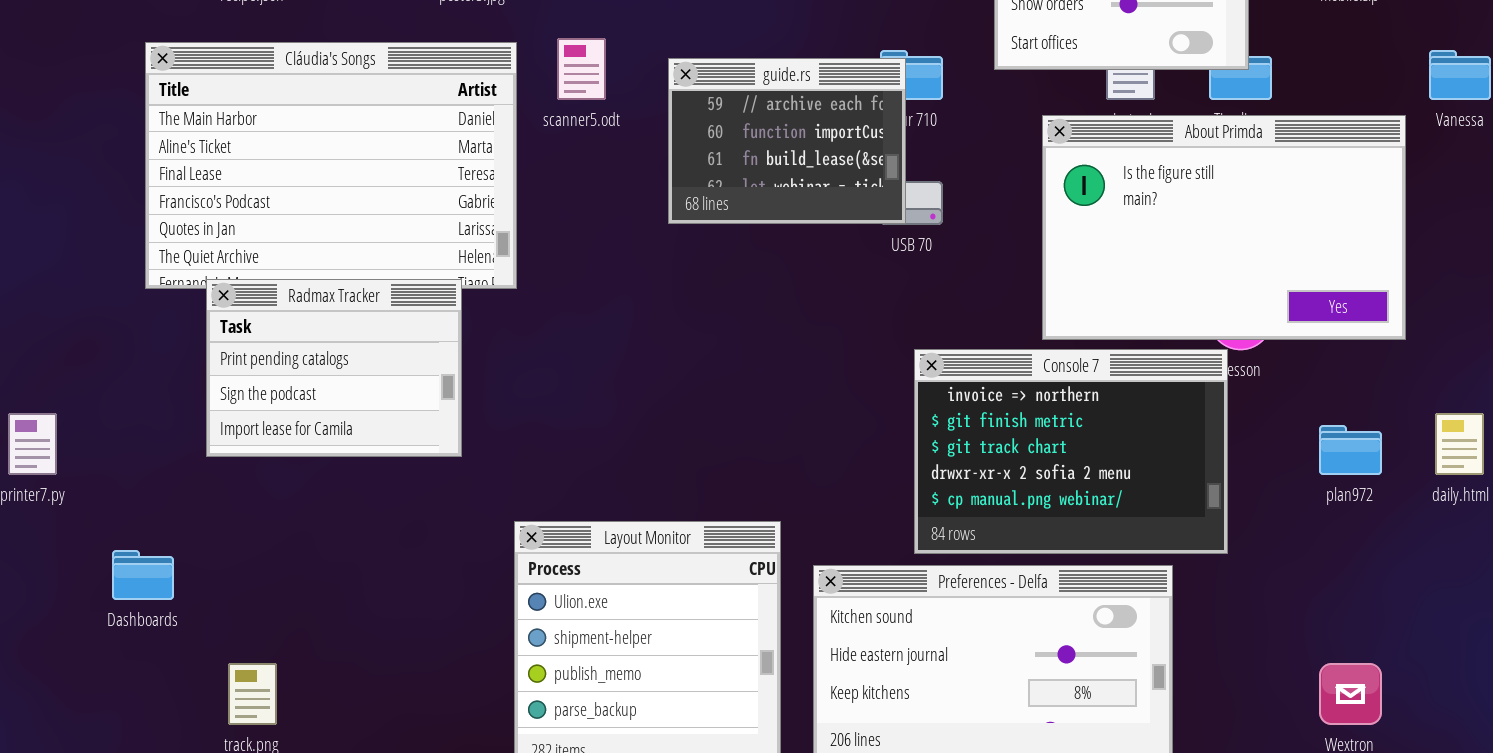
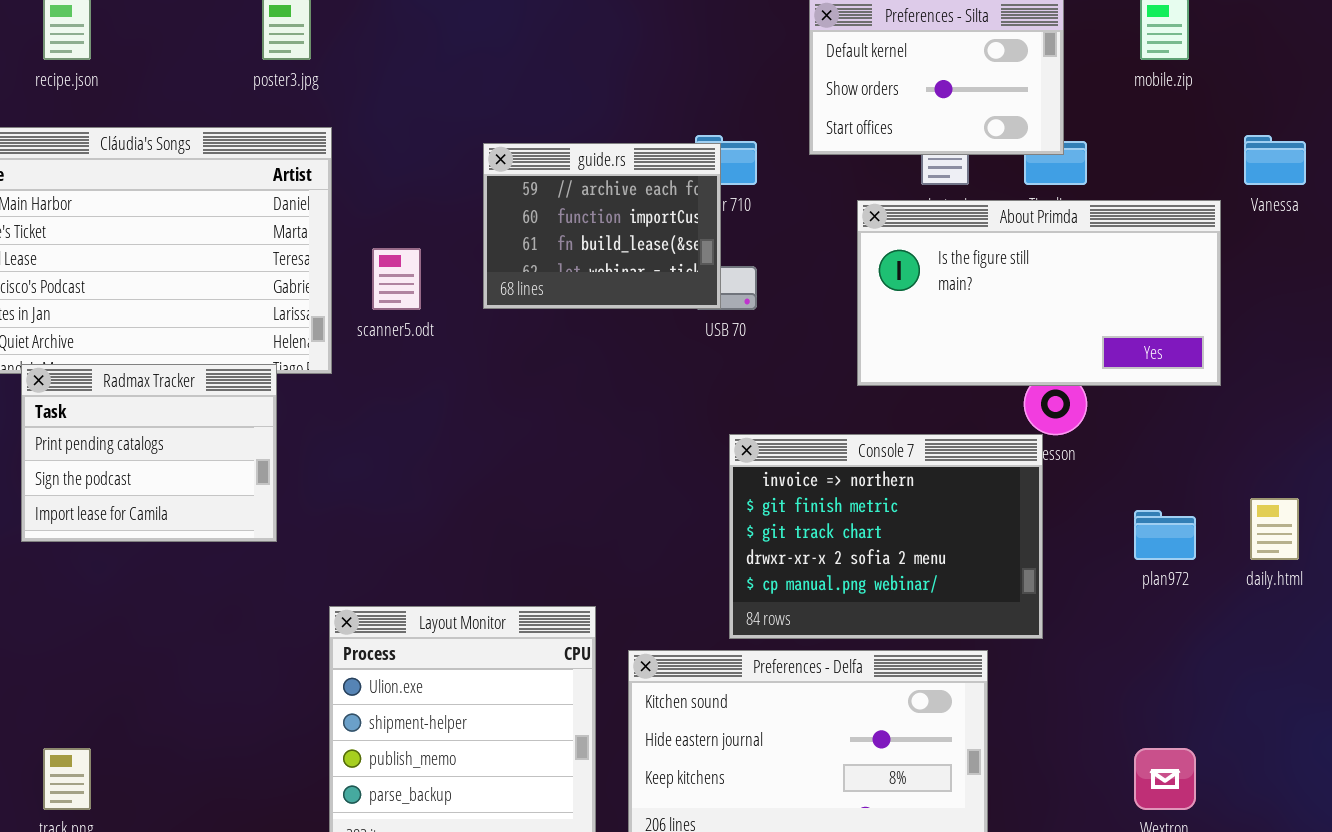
scanner5.odt: [557,38,606,100] -> [372,248,421,310], moved
About Primda: [1042,115,1406,340] -> [857,200,1221,386], resized

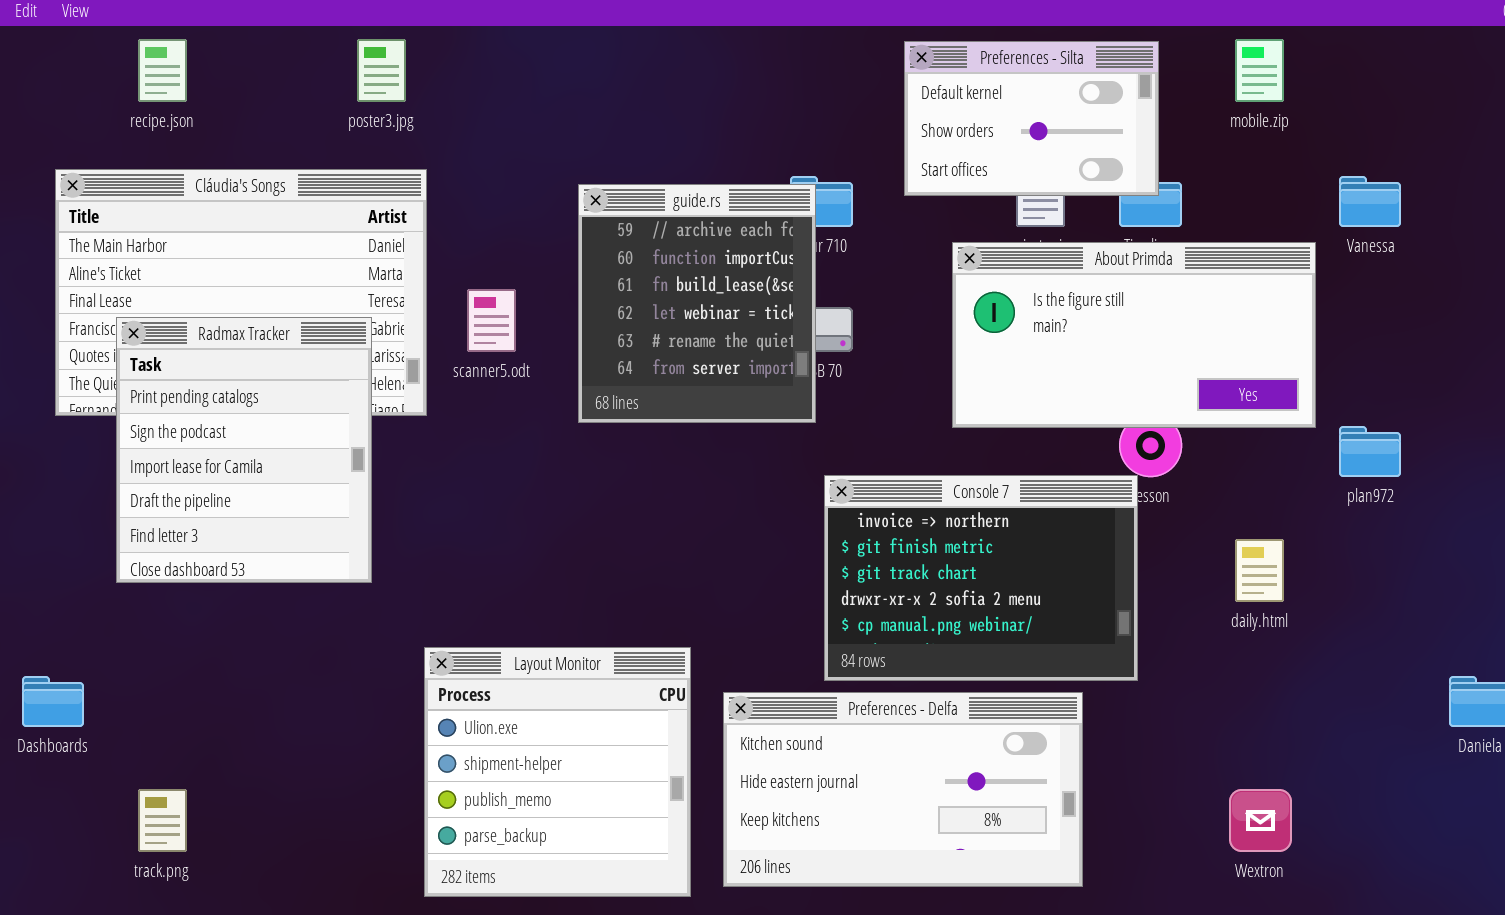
guide.rs: [483,143,721,309] -> [578,184,816,423], resized
Radmax Tracker: [21,364,277,542] -> [116,317,372,583], resized
daily.html: [1250,498,1299,560] -> [1235,539,1284,602], moved
plan972: [1134,510,1196,560] -> [1339,426,1401,477], moved

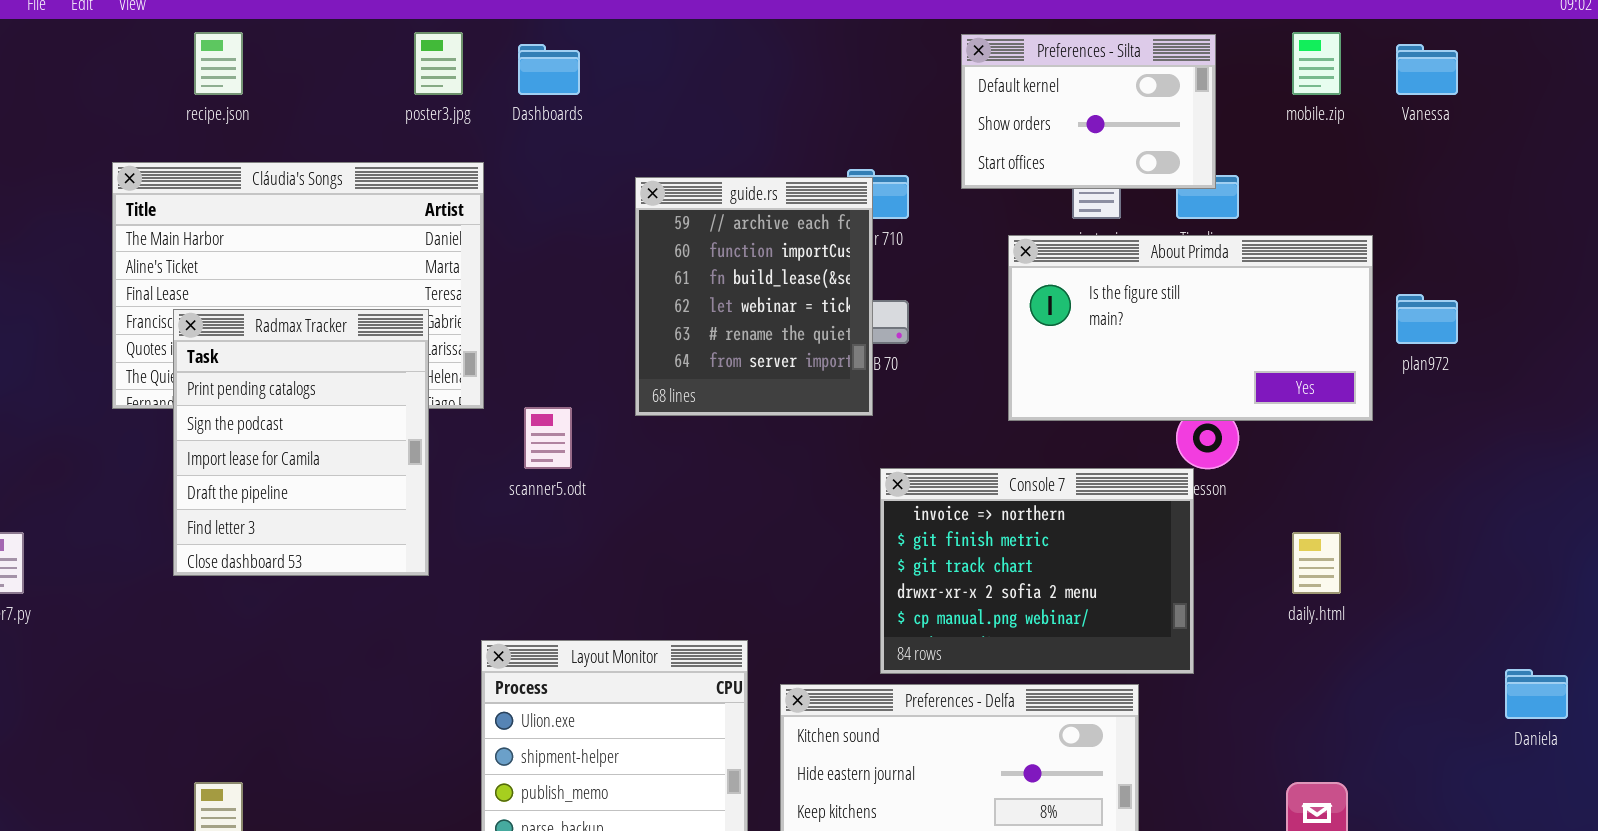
Vanessa: [1339,176,1401,227] -> [1396,44,1458,95], moved
scanner5.odt: [467,289,516,352] -> [524,407,572,469], moved
plan972: [1339,426,1401,477] -> [1396,294,1458,344], moved
Dashboards: [22,676,84,727] -> [518,44,580,95], moved

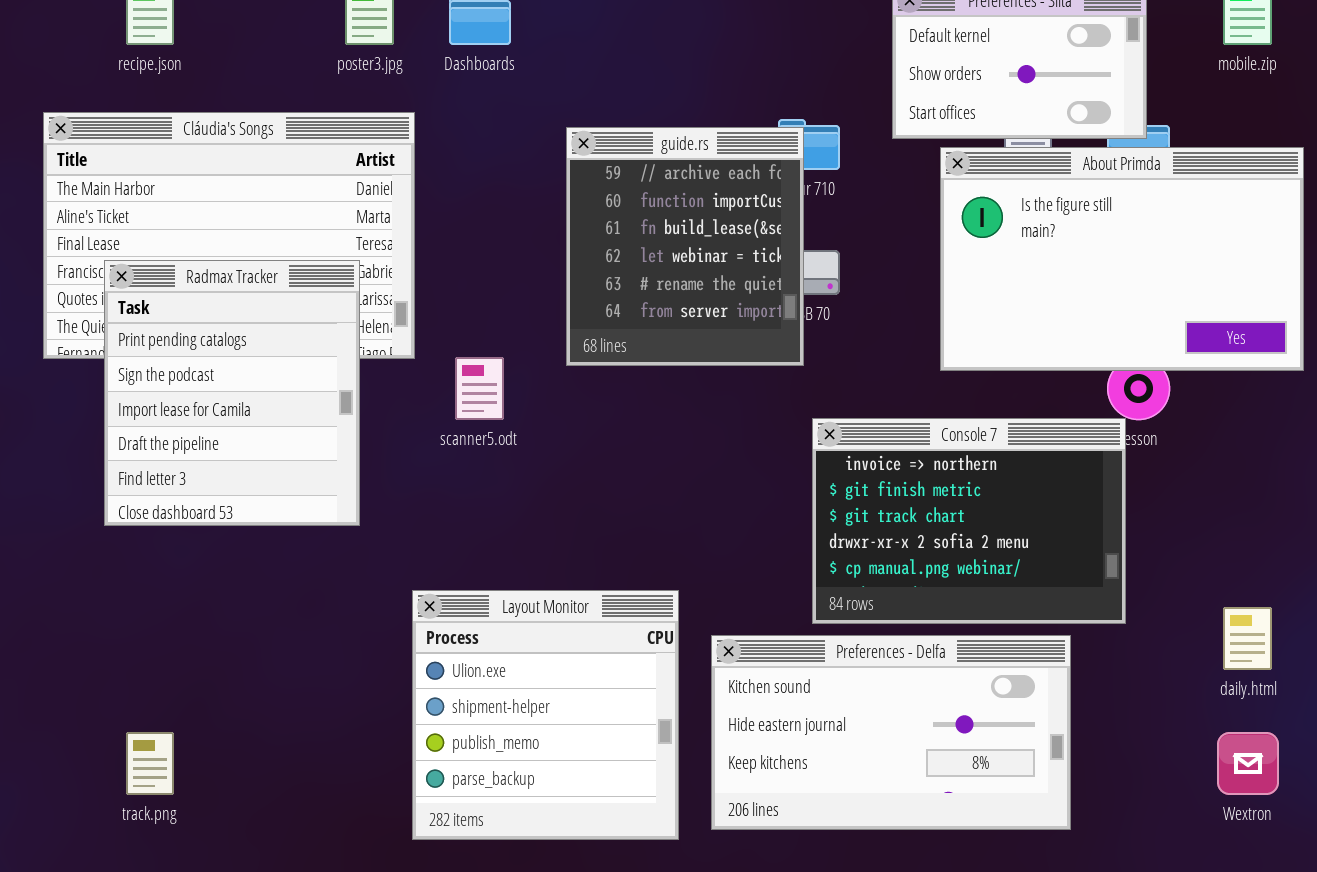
About Primda: [1008,235,1373,421] -> [940,147,1304,371], resized
daily.html: [1292,532,1341,594] -> [1223,607,1272,670], moved

